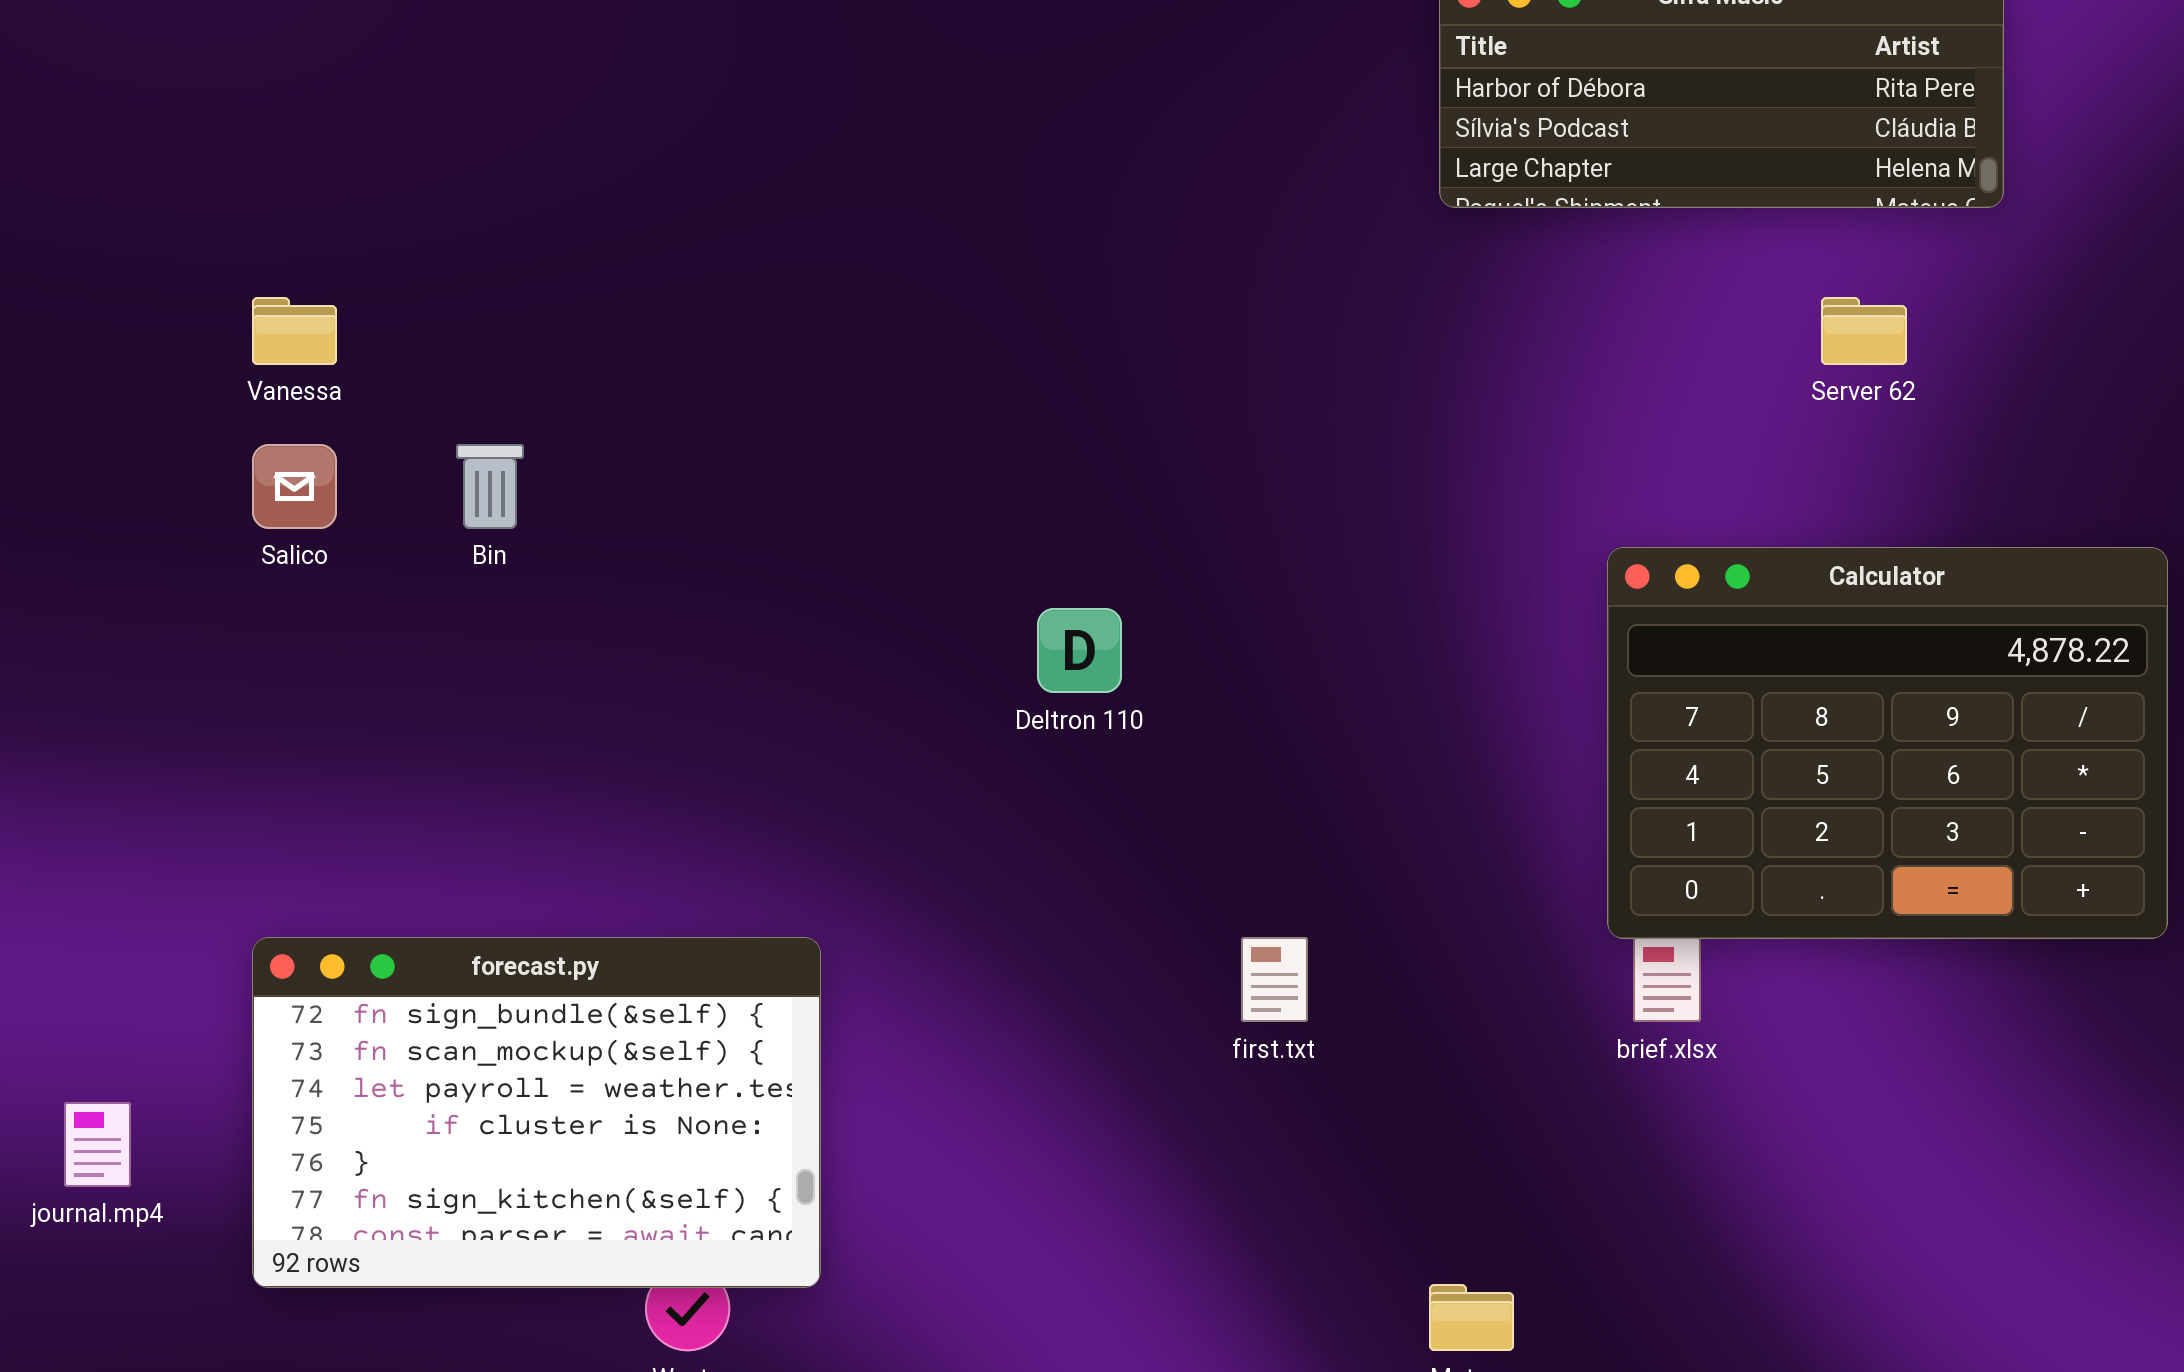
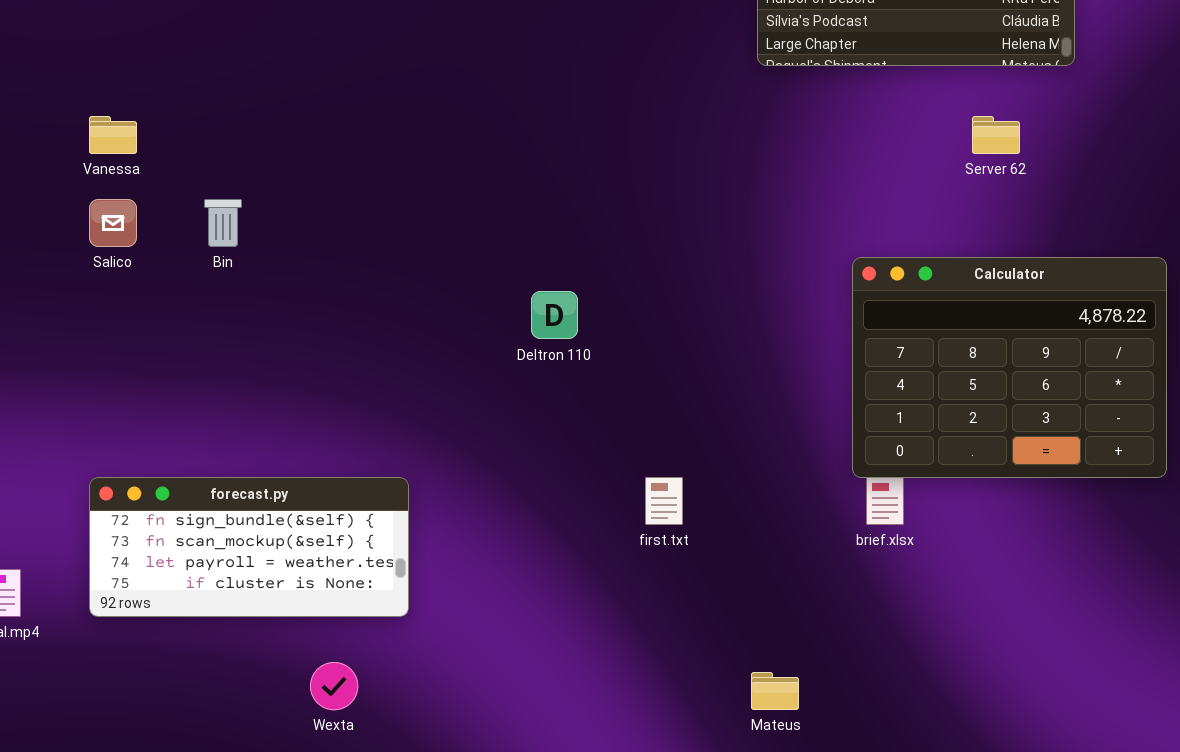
forecast.py: [252,937,821,1288] -> [89,477,409,617], resized

